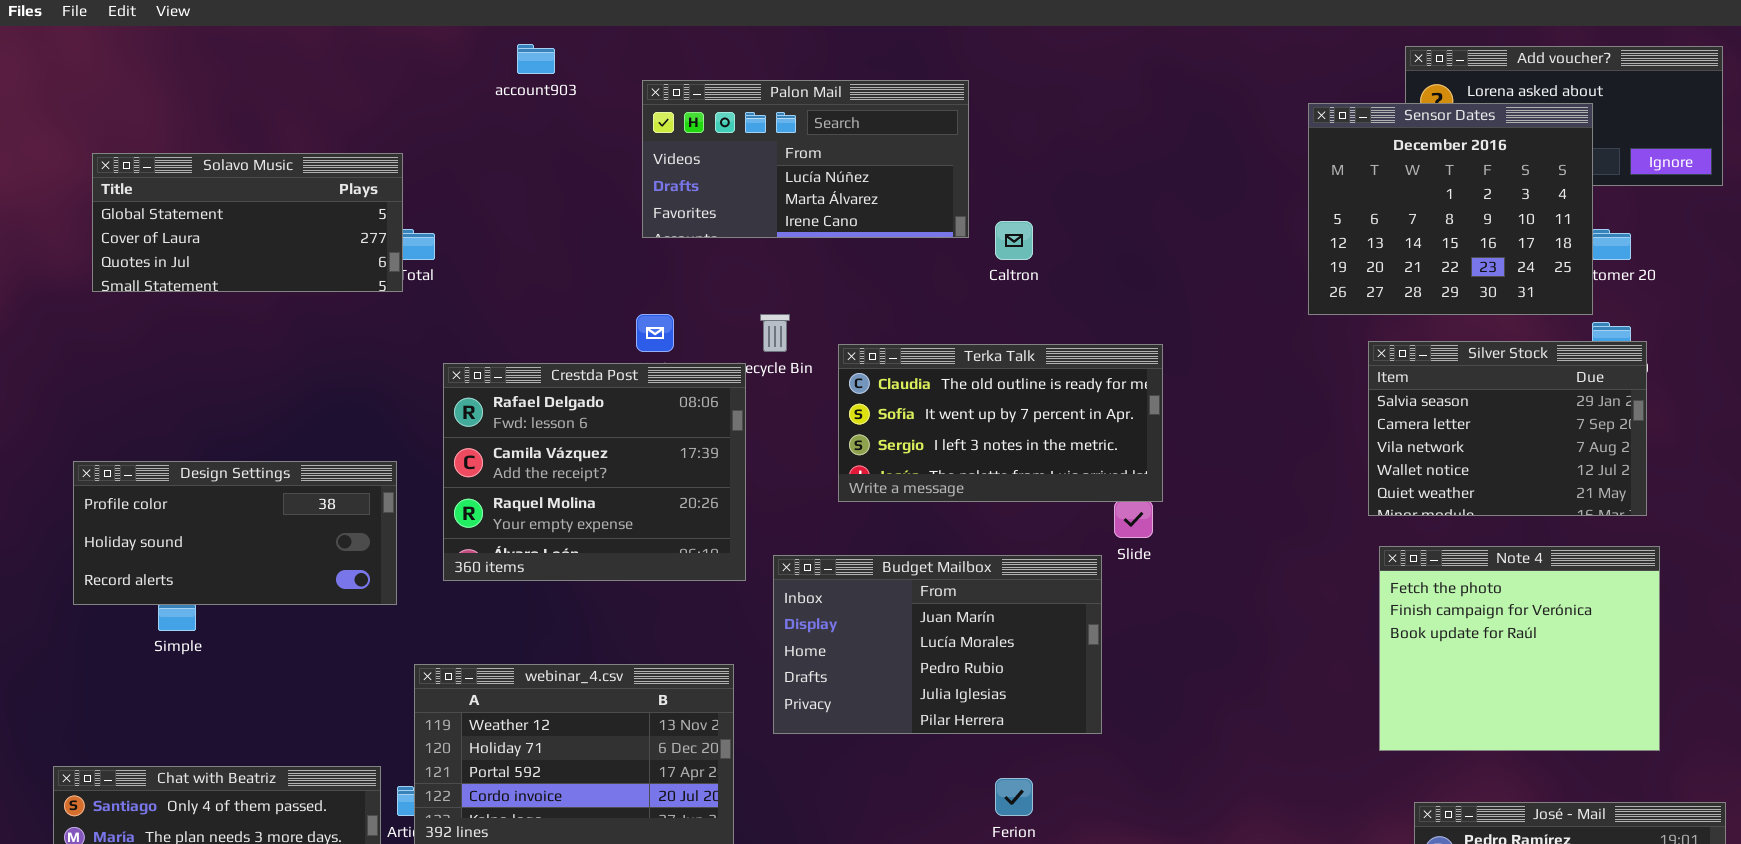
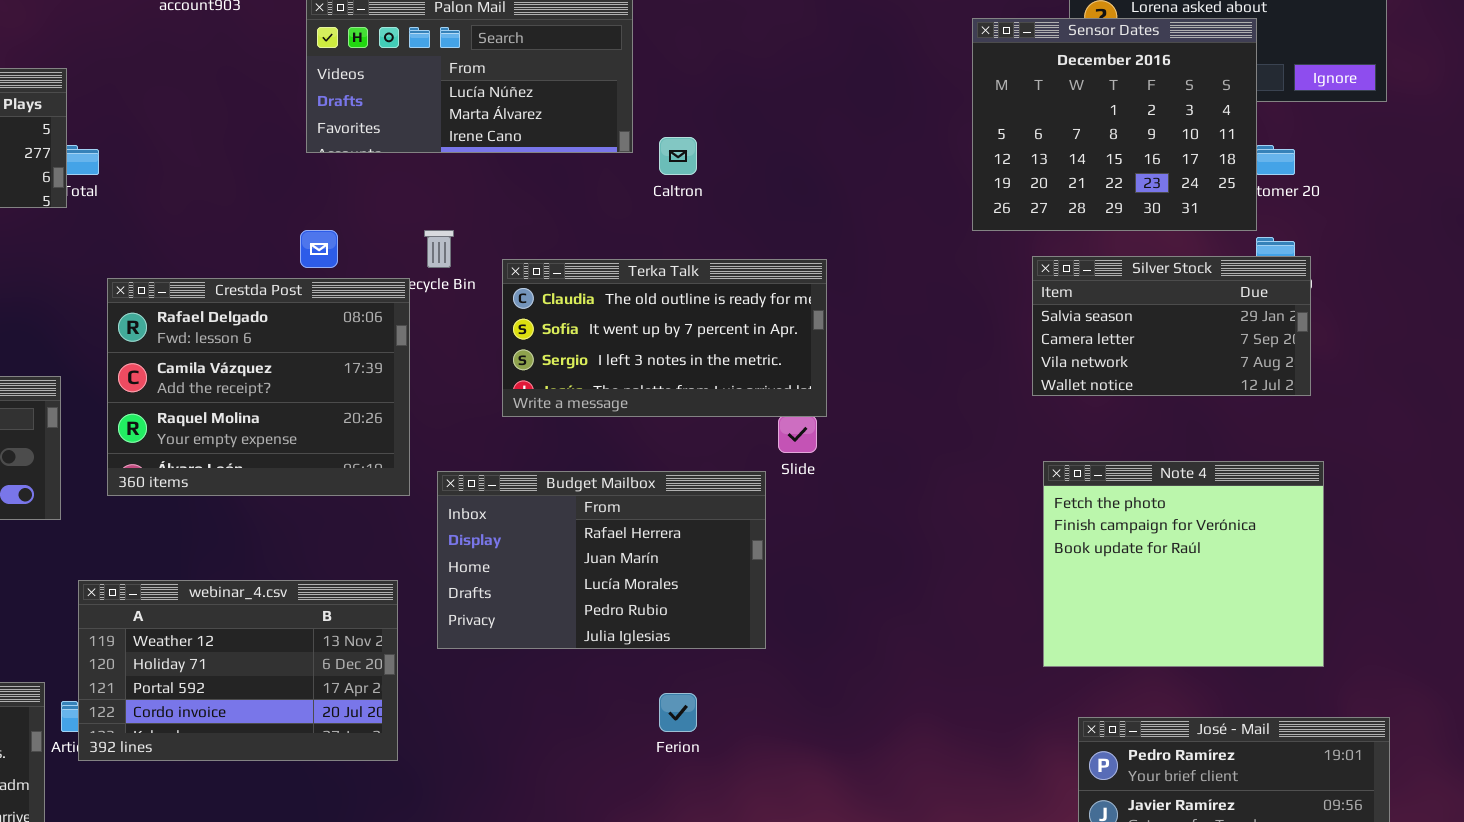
Silver Stock: [1368,341,1647,516] -> [1032,256,1311,396], resized
Budget Mailbox: [773,555,1102,734] -> [437,471,766,649], scrolled up 1 row

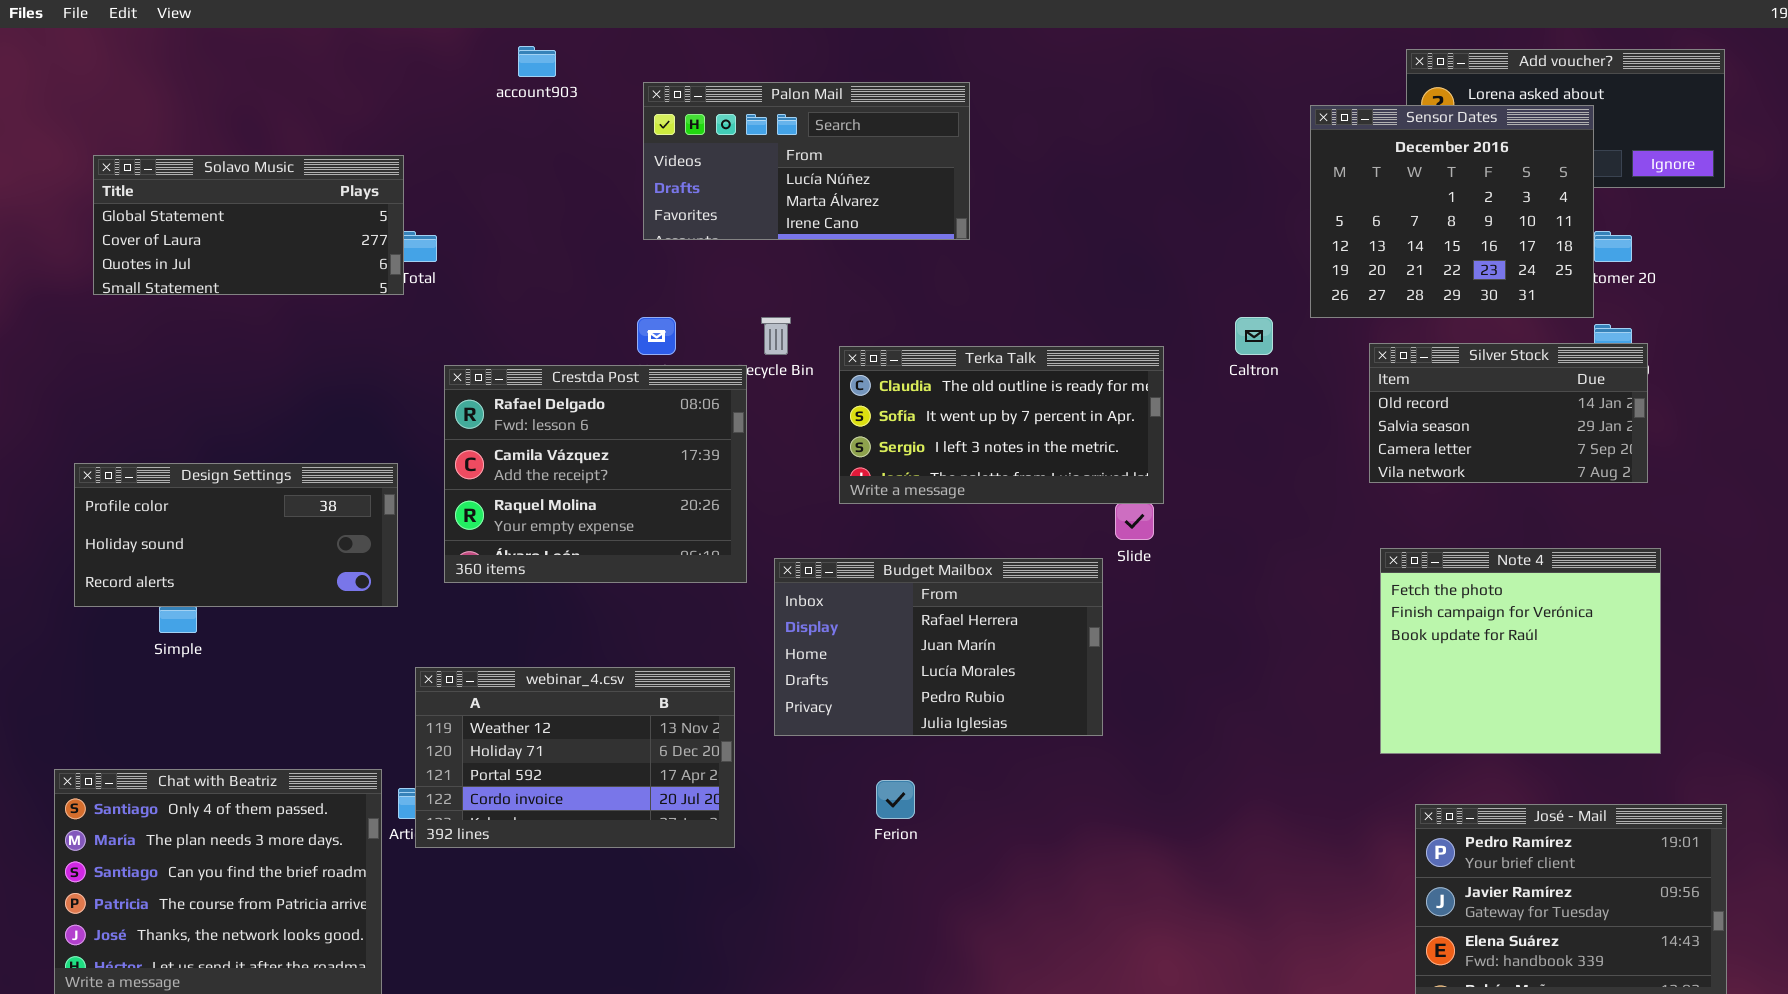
Caltron: [659,137,697,175] -> [1235,317,1273,355], moved
Silver Stock: [1032,256,1311,396] -> [1369,343,1648,483], scrolled up 1 row
Ferion: [659,693,697,732] -> [876,780,915,819], moved

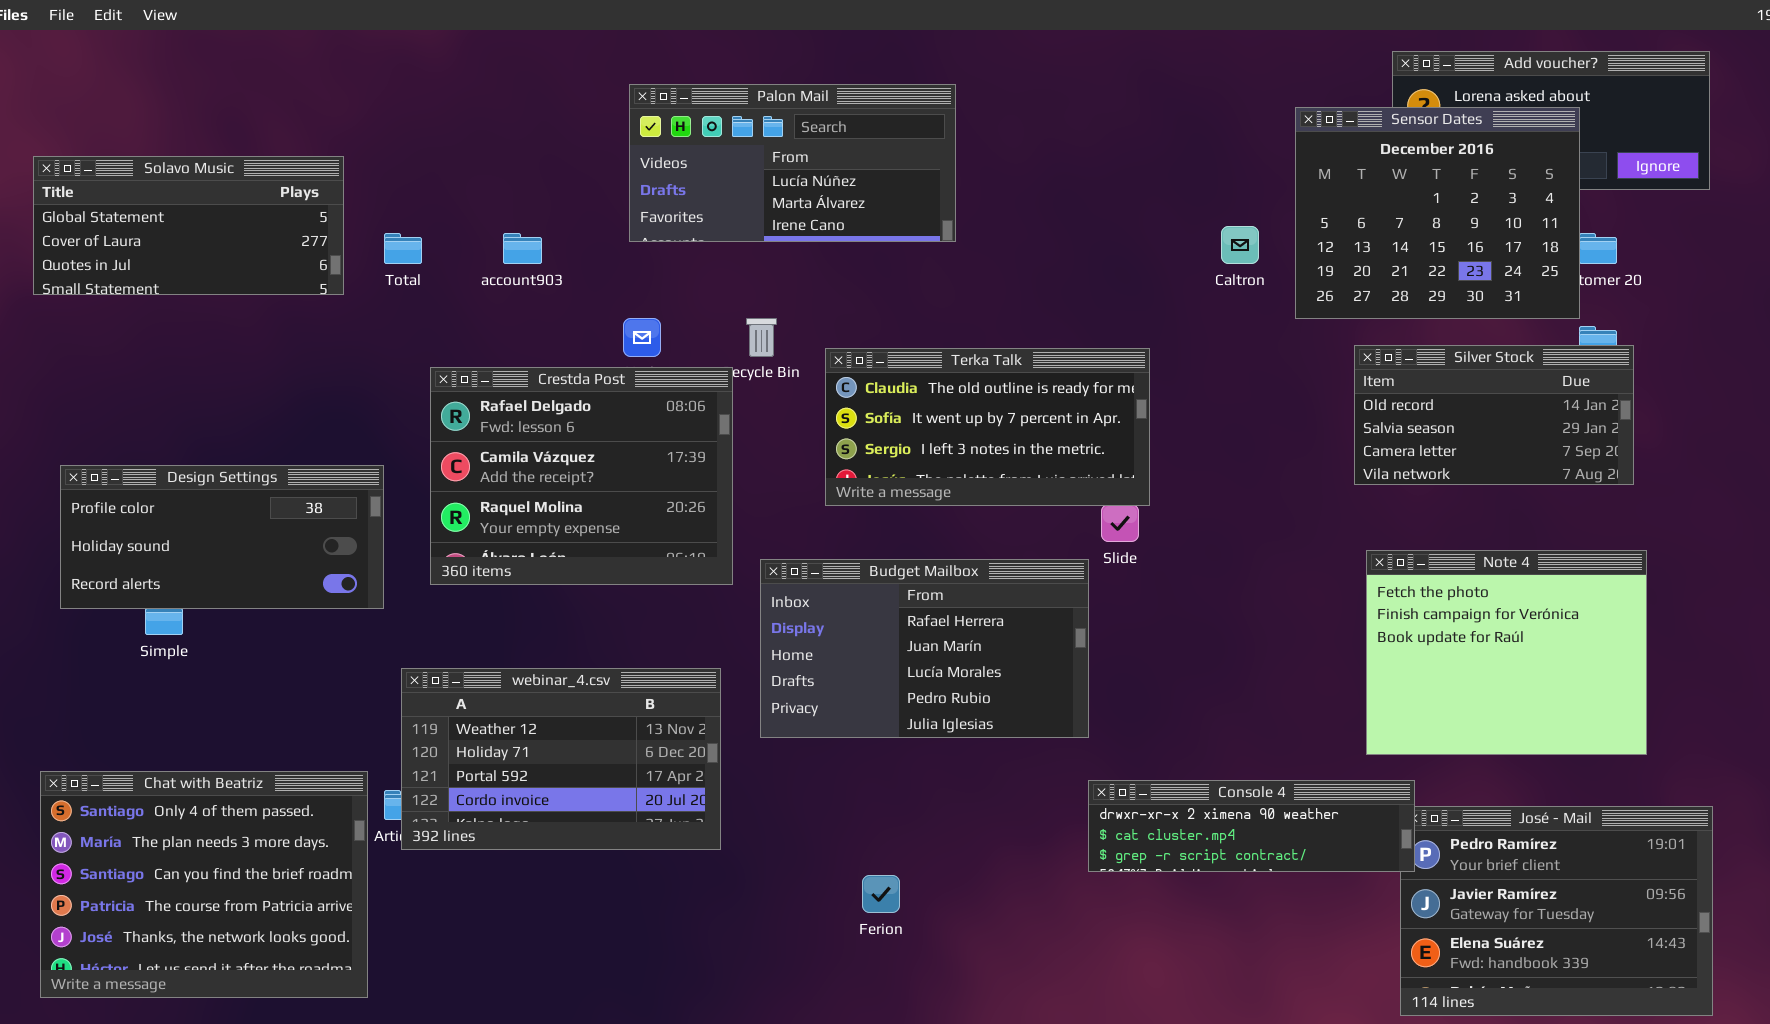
account903: [518,46,556,77] -> [503,233,542,264], moved
Solavo Music: [93,155,404,295] -> [33,156,344,295], moved
Caltron: [1235,317,1273,355] -> [1221,226,1259,264], moved
Console 4: none -> [1088,780,1415,872], opened
Ferion: [876,780,915,819] -> [862,875,900,913], moved

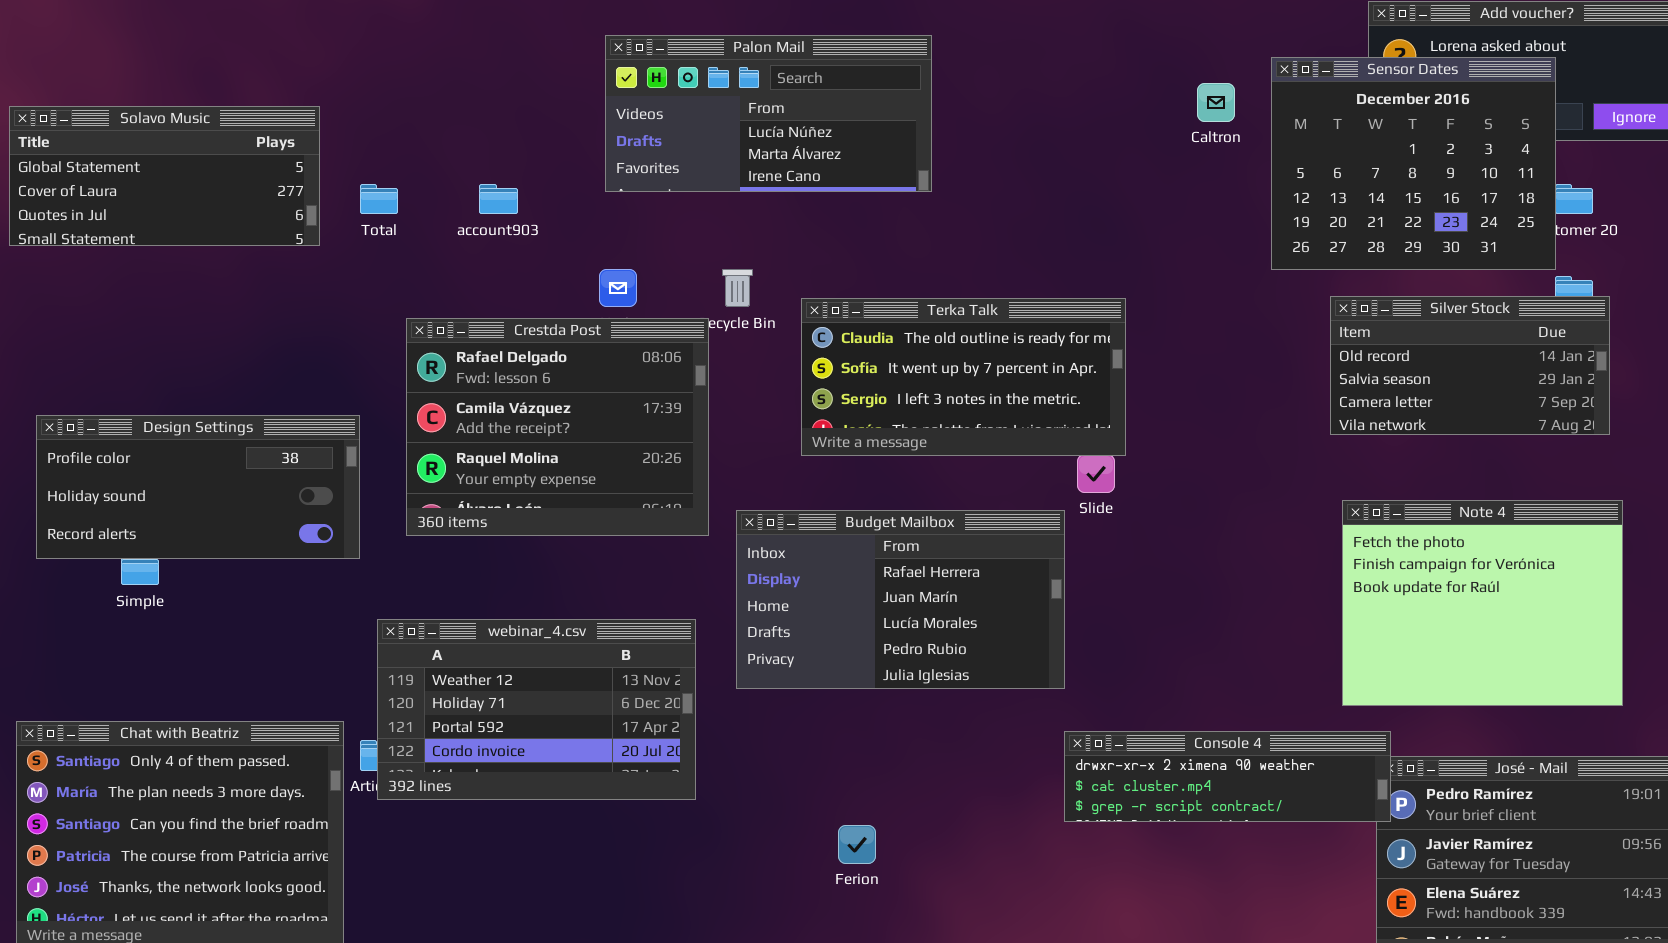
Caltron: [1221,226,1259,264] -> [1197,83,1235,122], moved

